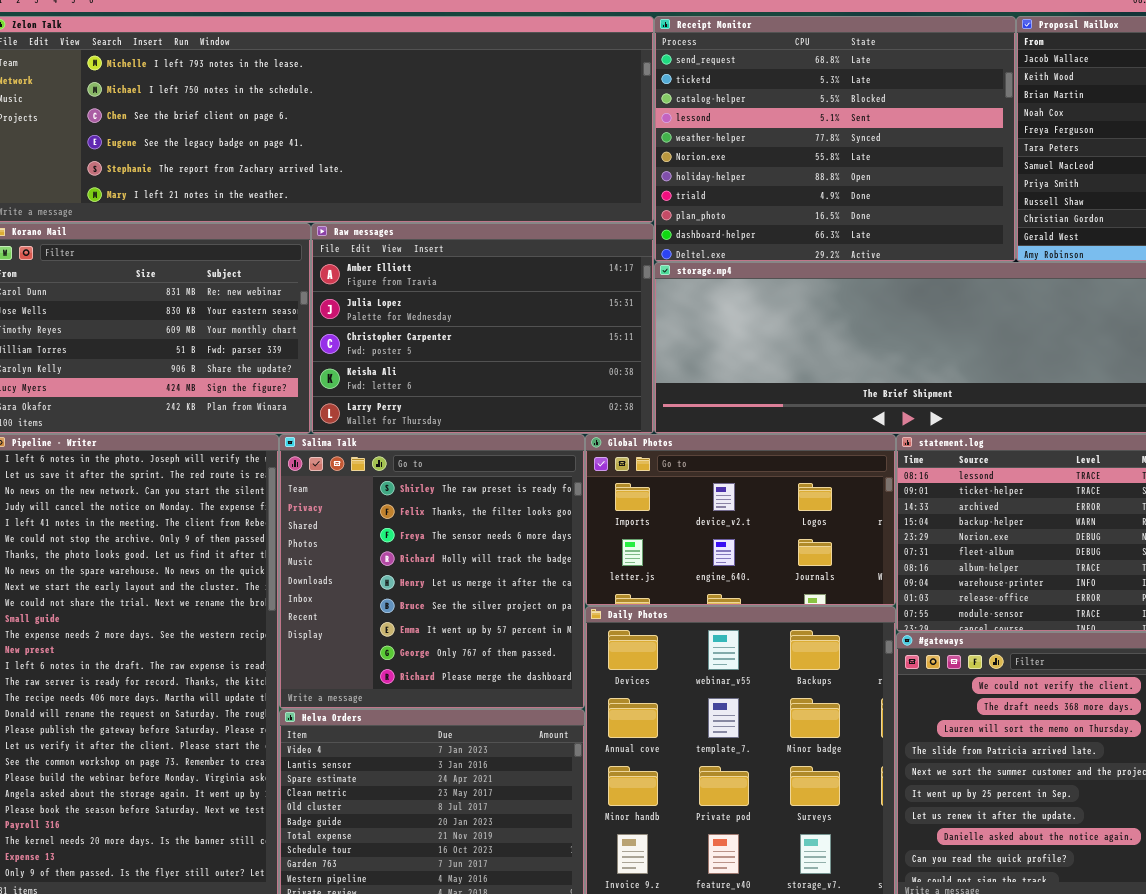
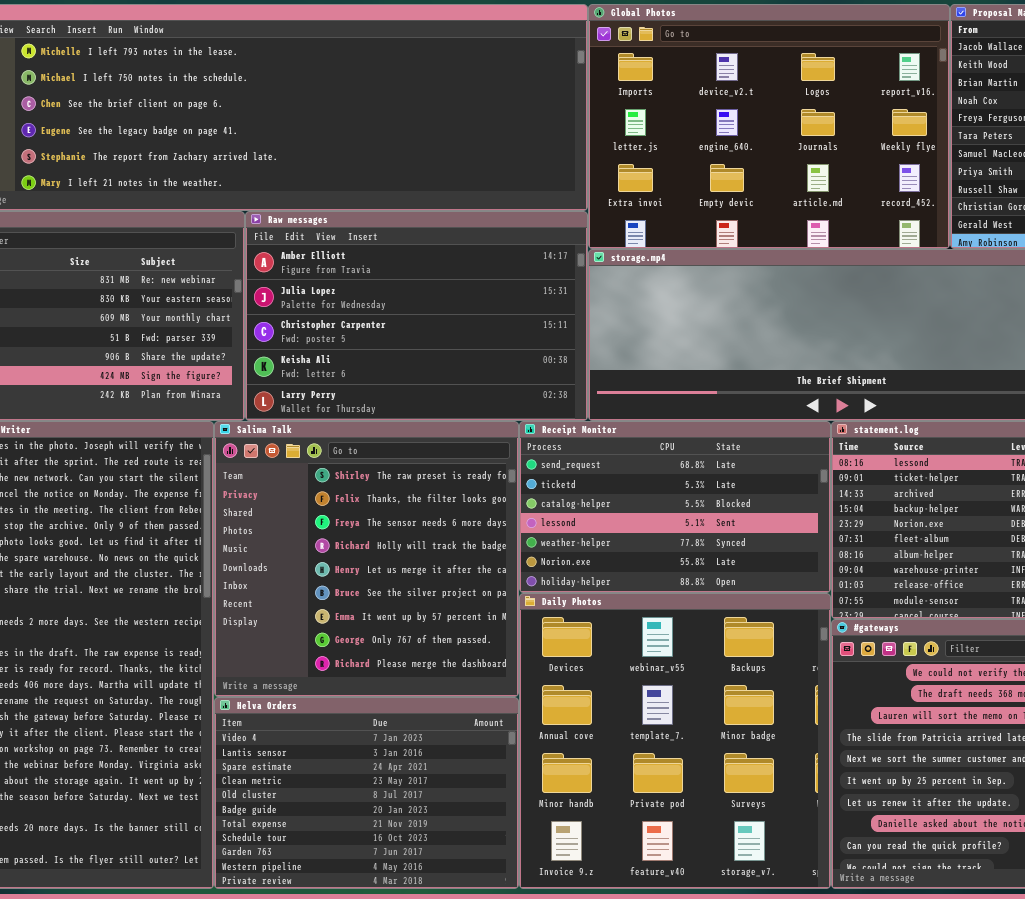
Receipt Monitor: [654,16,1016,262] -> [519,421,831,593], moved, resized
Global Photos: [585,434,896,606] -> [588,4,950,249], moved, resized

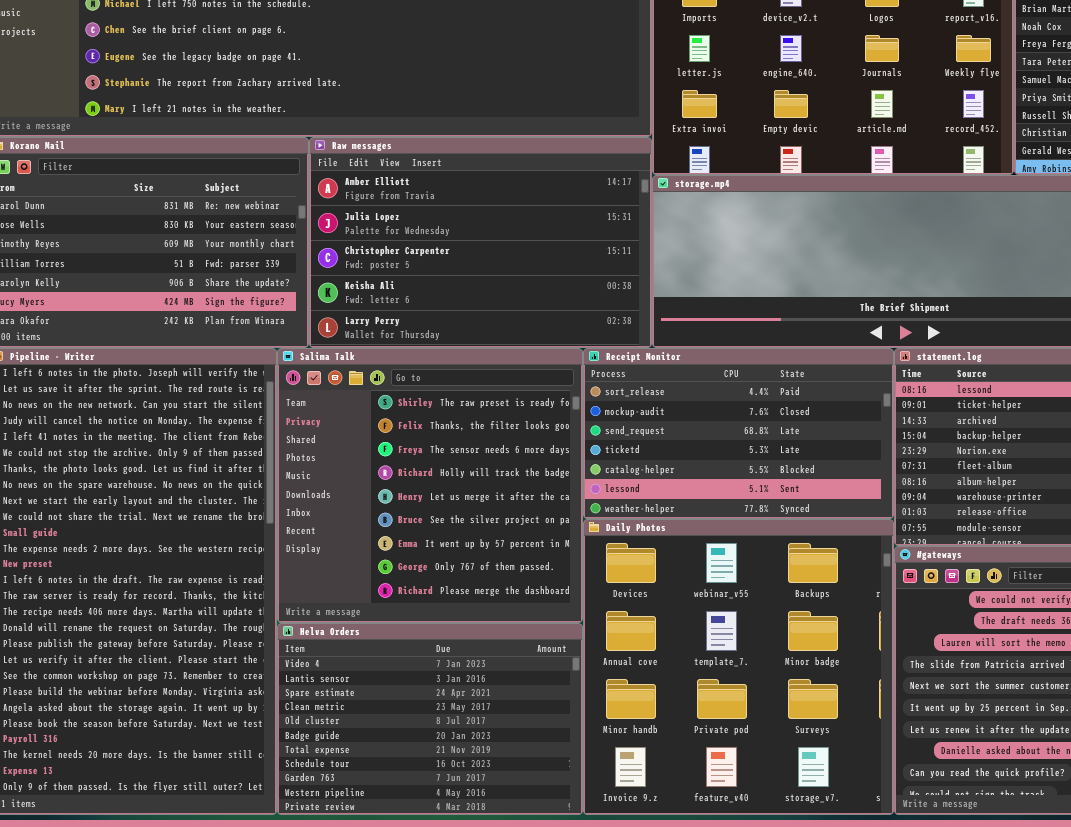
Receipt Monitor: [519,421,831,593] -> [583,348,894,519], scrolled up 2 rows

